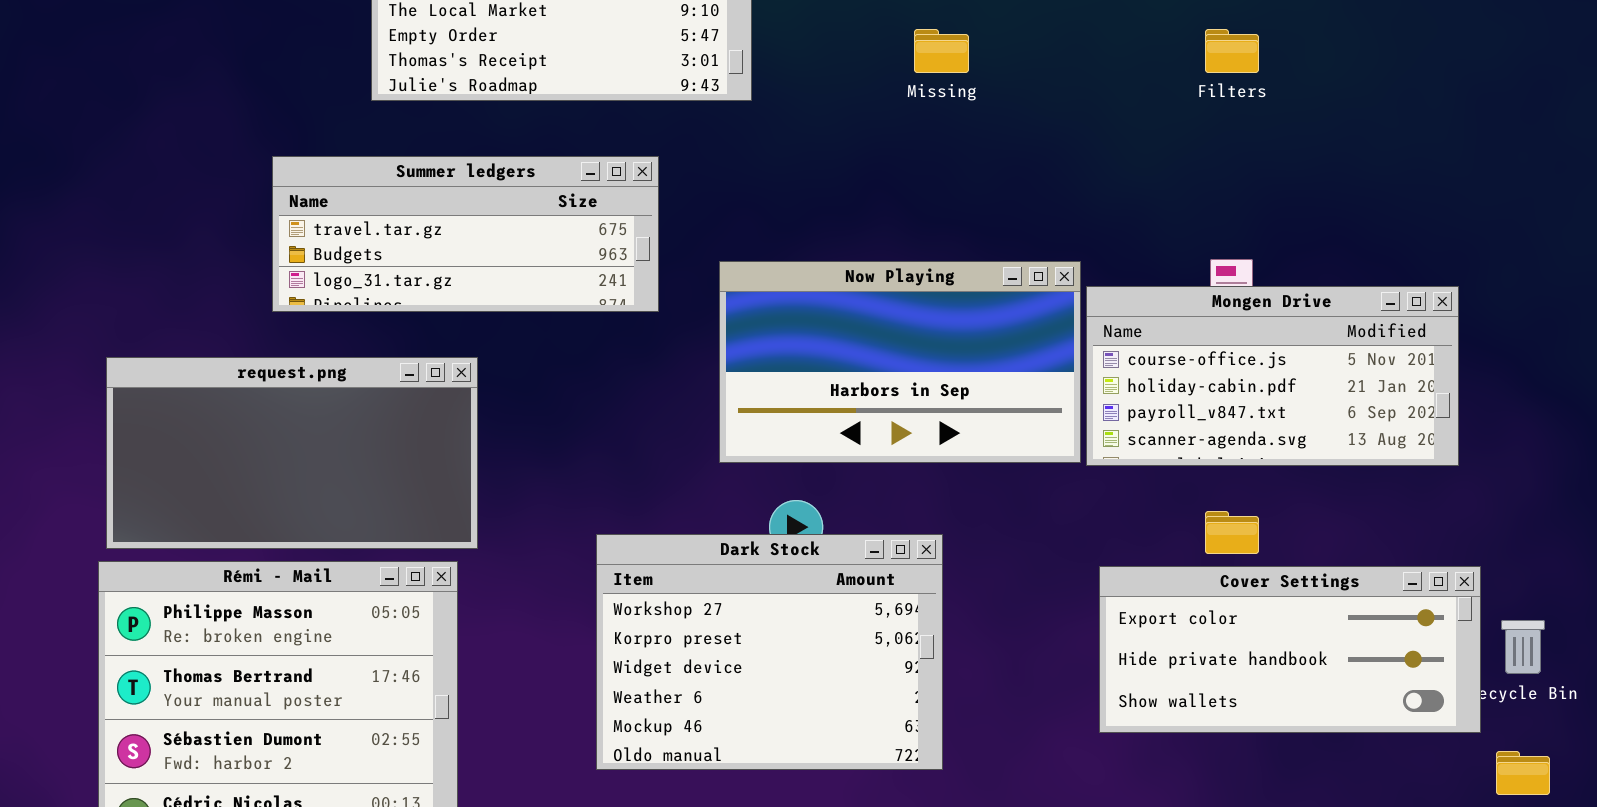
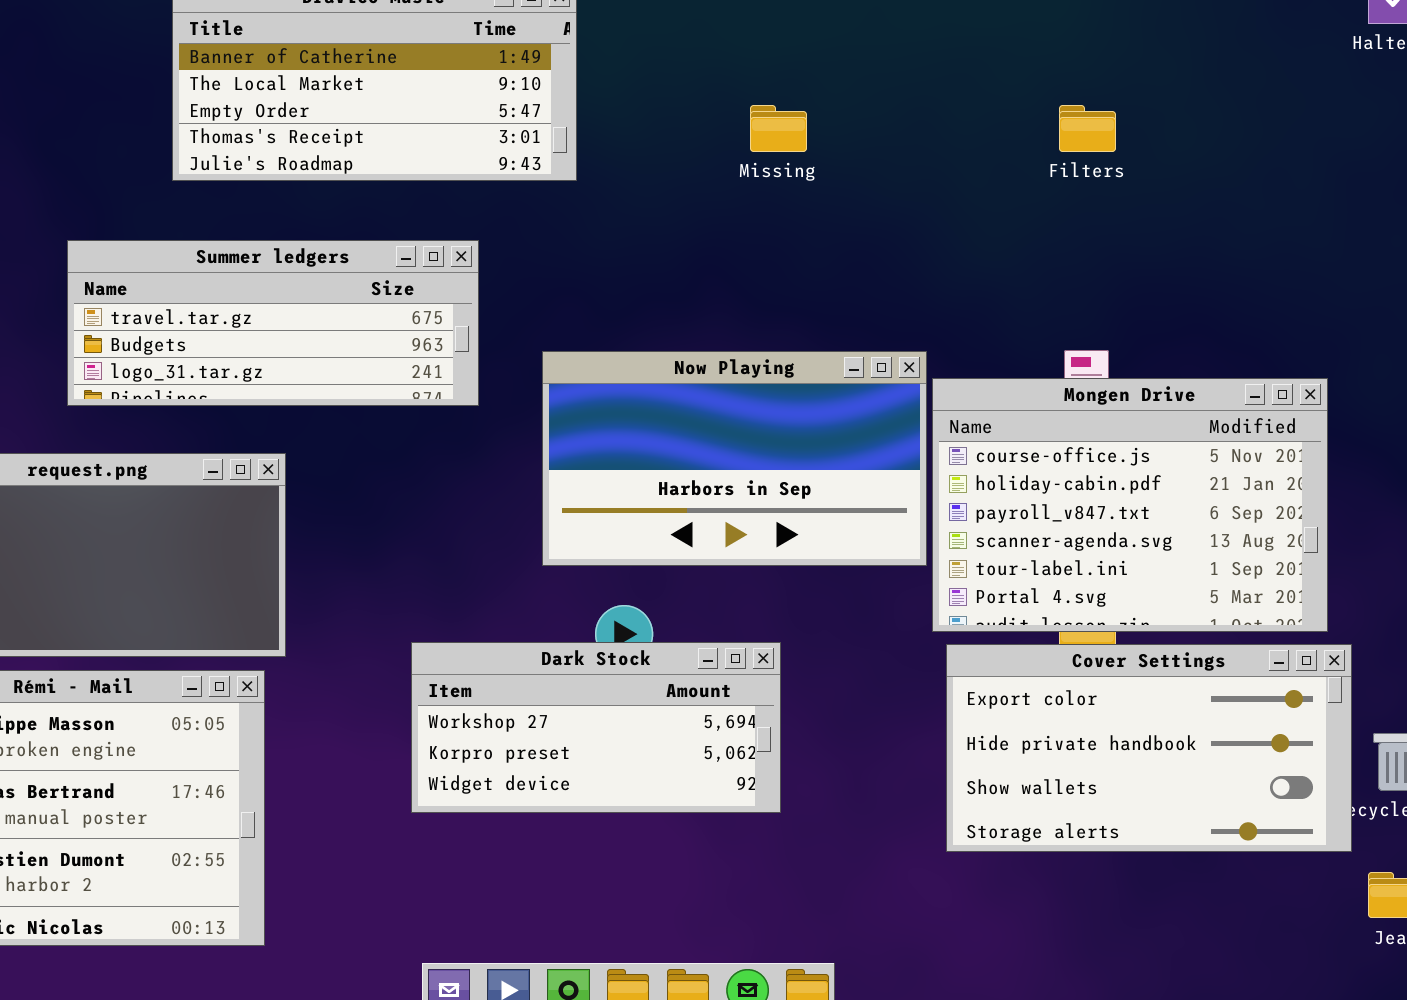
Mongen Drive: [1086,286,1459,466] -> [932,378,1328,632], resized
Dark Stock: [596,534,943,770] -> [411,642,781,813], resized
Cover Settings: [1099,566,1481,733] -> [946,644,1352,852], resized

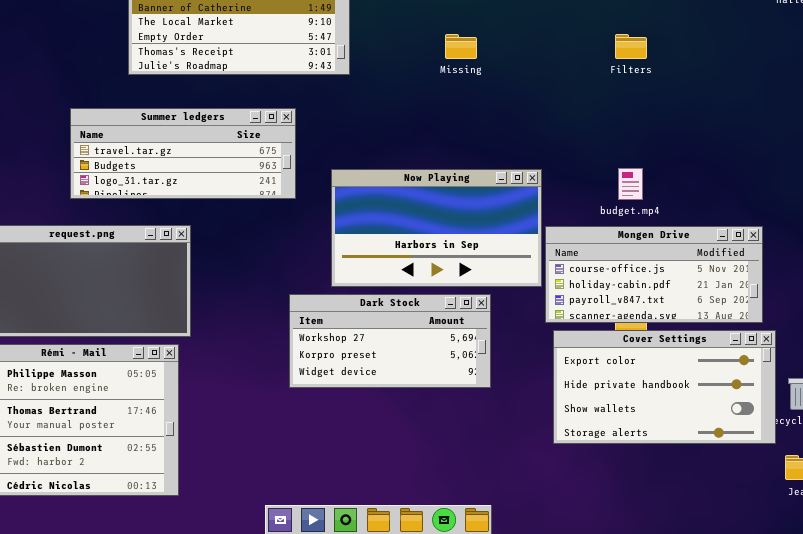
Mongen Drive: [932,378,1328,632] -> [545,226,763,323], resized
Dark Stock: [411,642,781,813] -> [289,294,491,388], moved

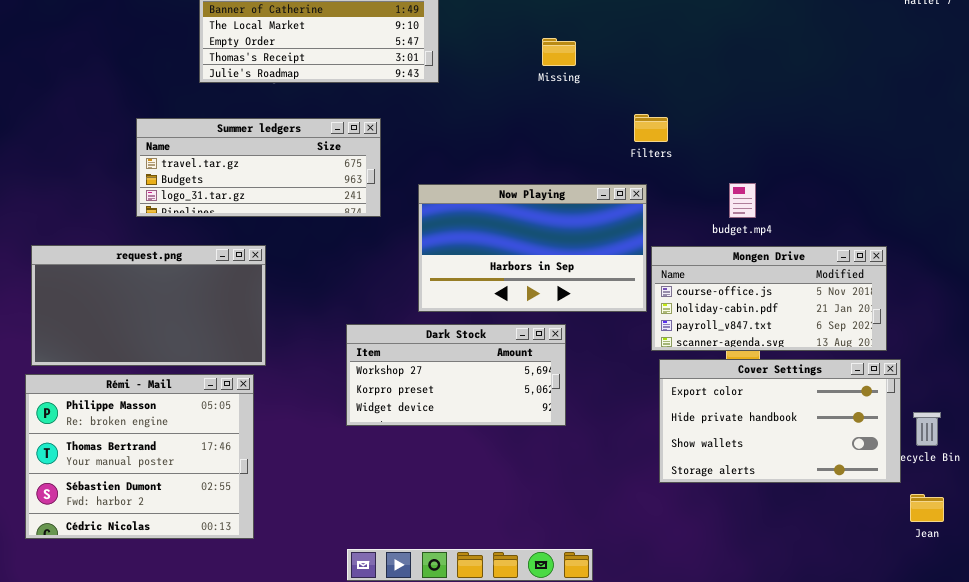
Filters: [615,34,647,59] -> [634,114,668,142], moved
Dark Stock: [289,294,491,388] -> [346,324,566,426], moved

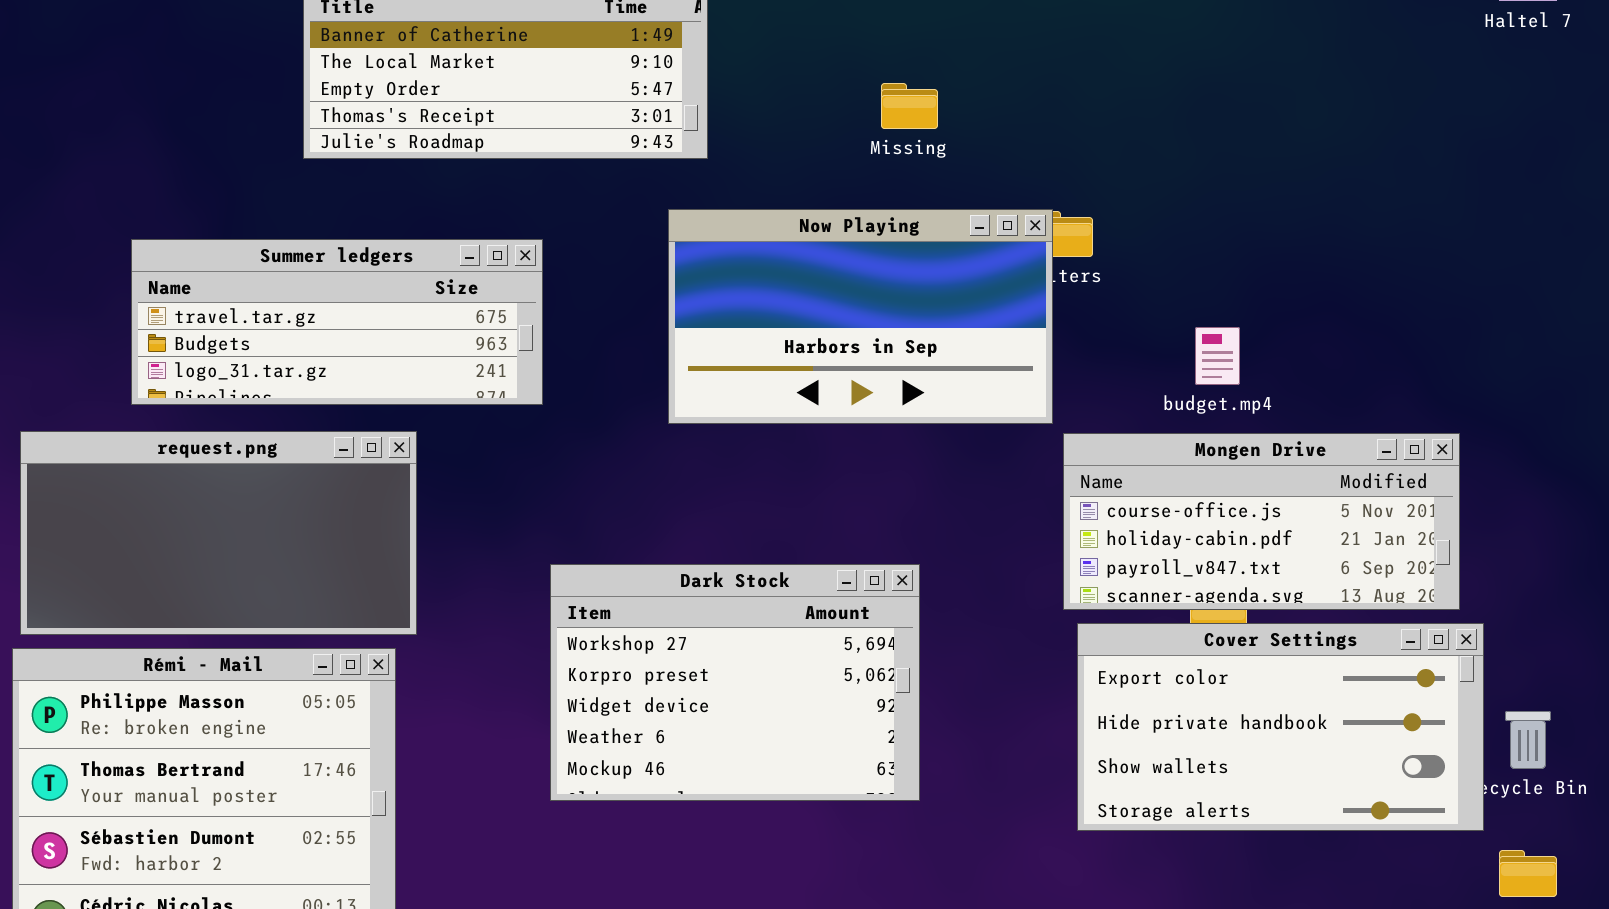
Summer ledgers: [136,118,381,217] -> [131,239,543,405], moved
Now Playing: [418,184,647,312] -> [668,209,1053,424], moved
Dark Stock: [346,324,566,426] -> [550,564,920,801], resized

